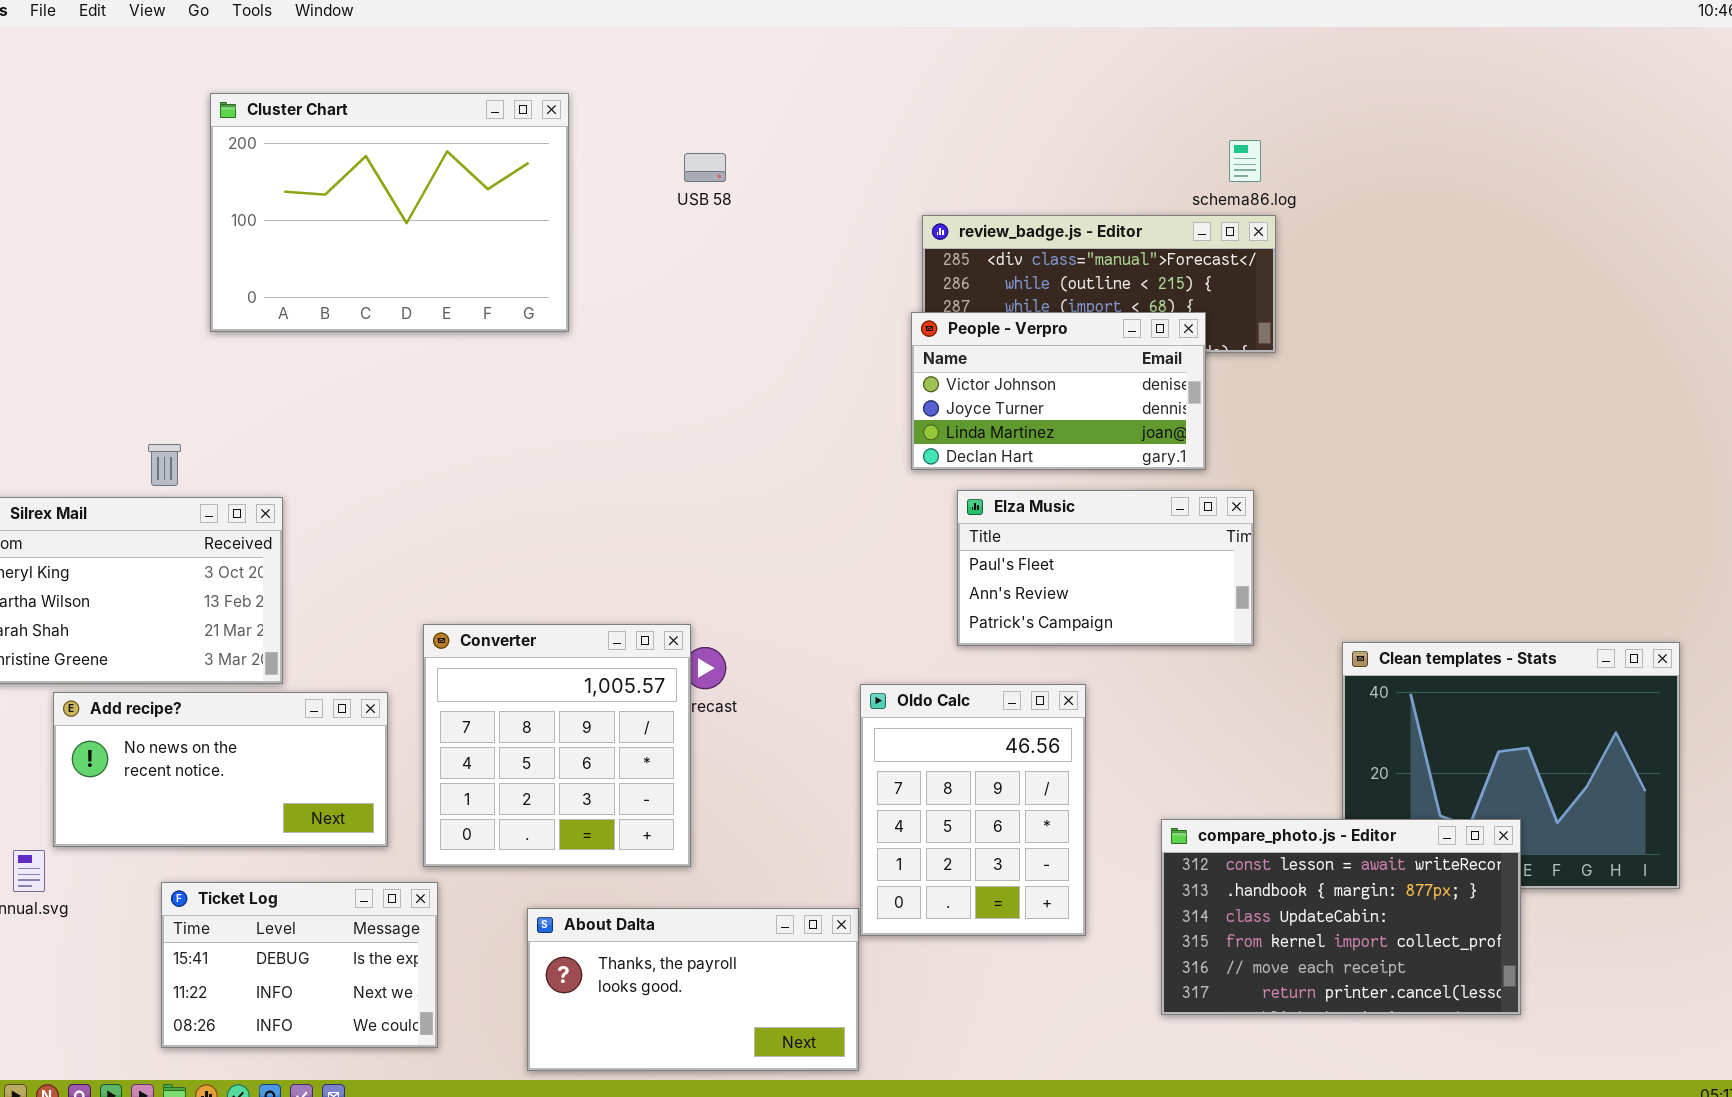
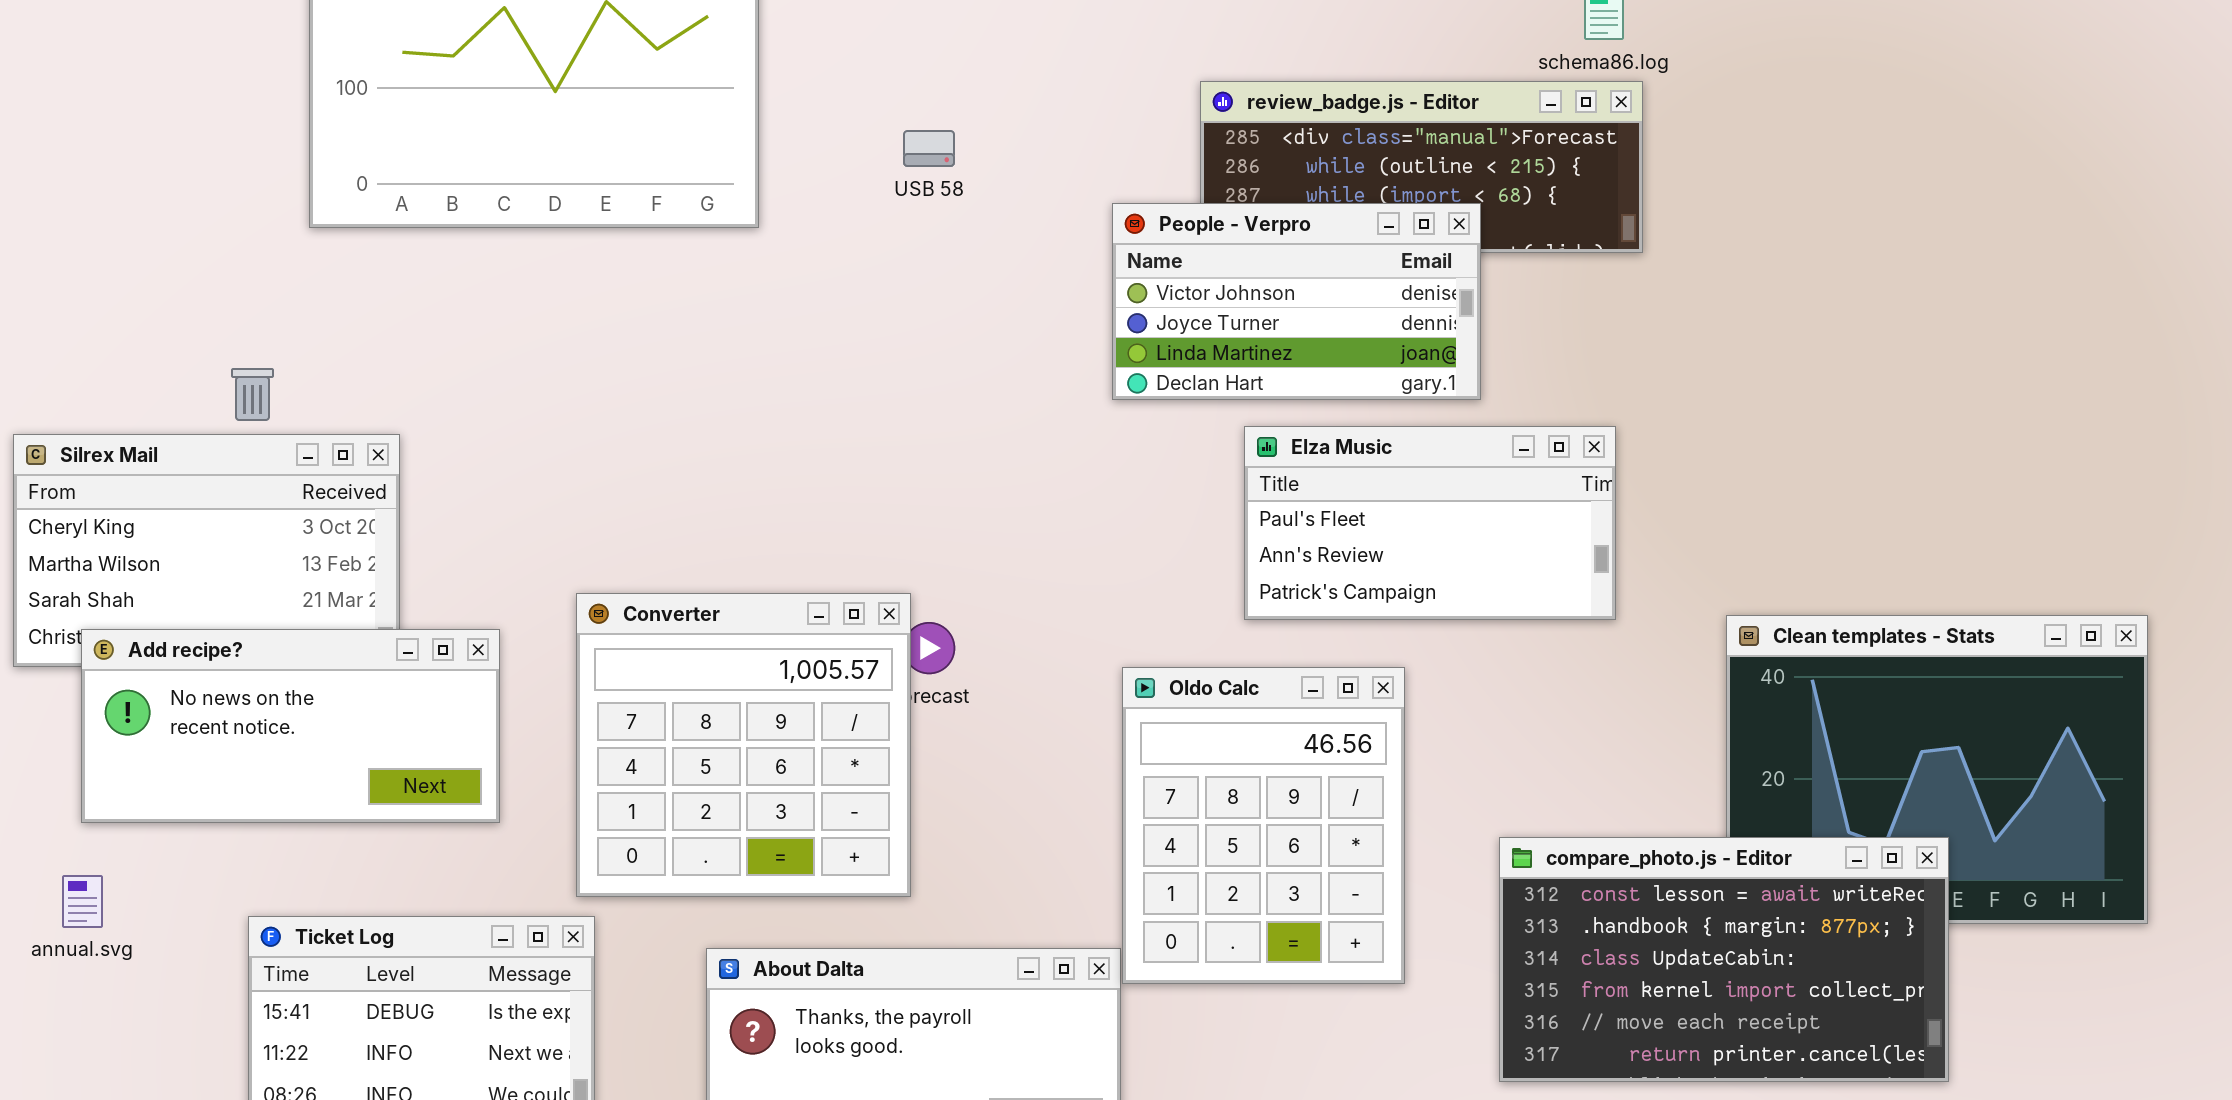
USB 58: [684,153,726,182] -> [903,130,955,167], moved
People - Verpro: [911,312,1206,470] -> [1112,203,1481,400], moved
Add recipe?: [53,692,388,847] -> [81,629,500,823], moved

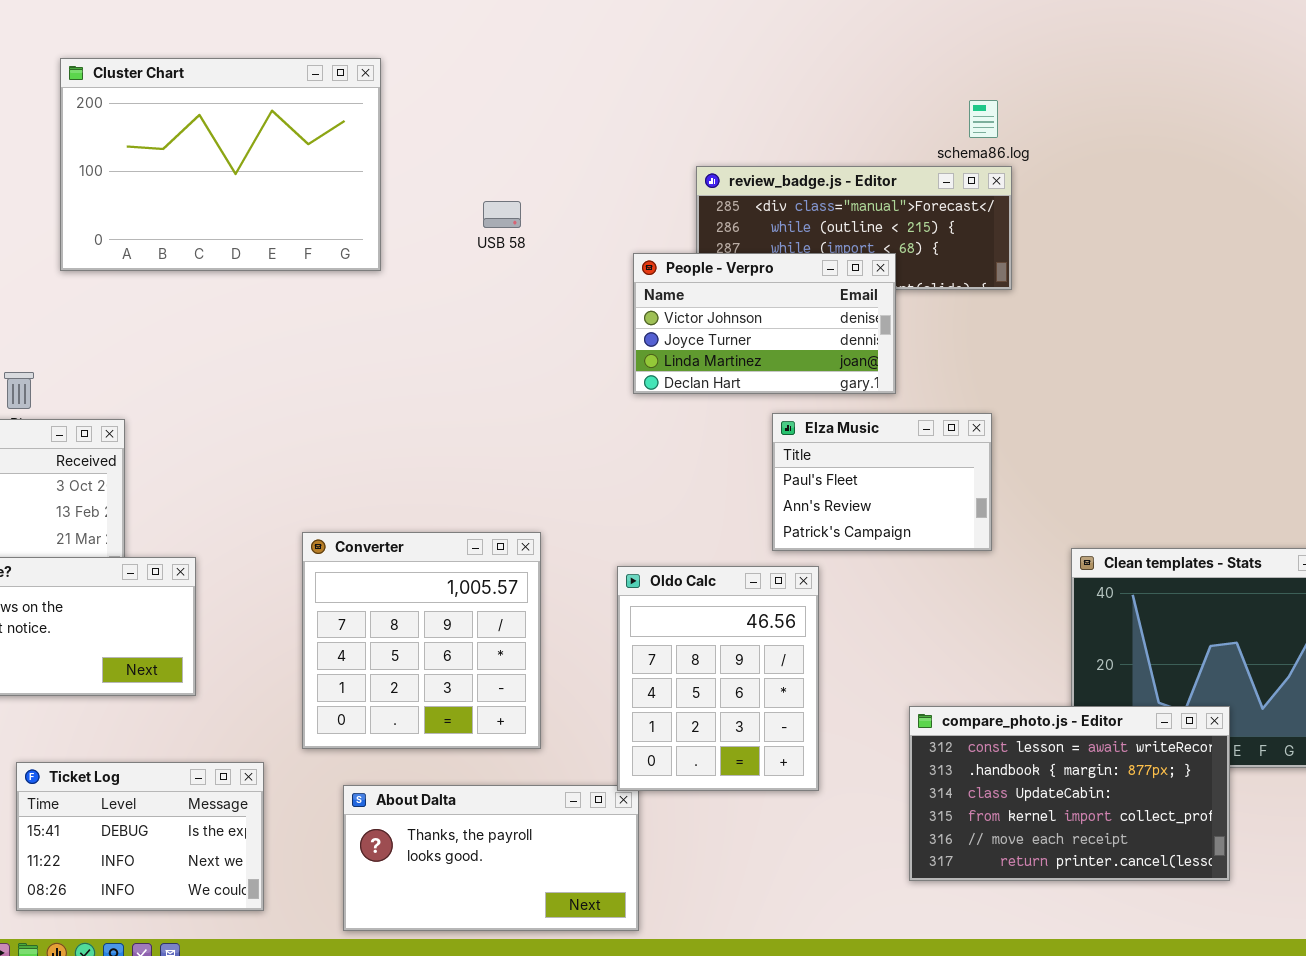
Elza Music: [1244,426,1616,620] -> [772,413,992,551], resized
Converter: [576,593,911,897] -> [302,532,541,749], moved
Oldo Calc: [1122,667,1405,984] -> [617,566,819,791], moved

